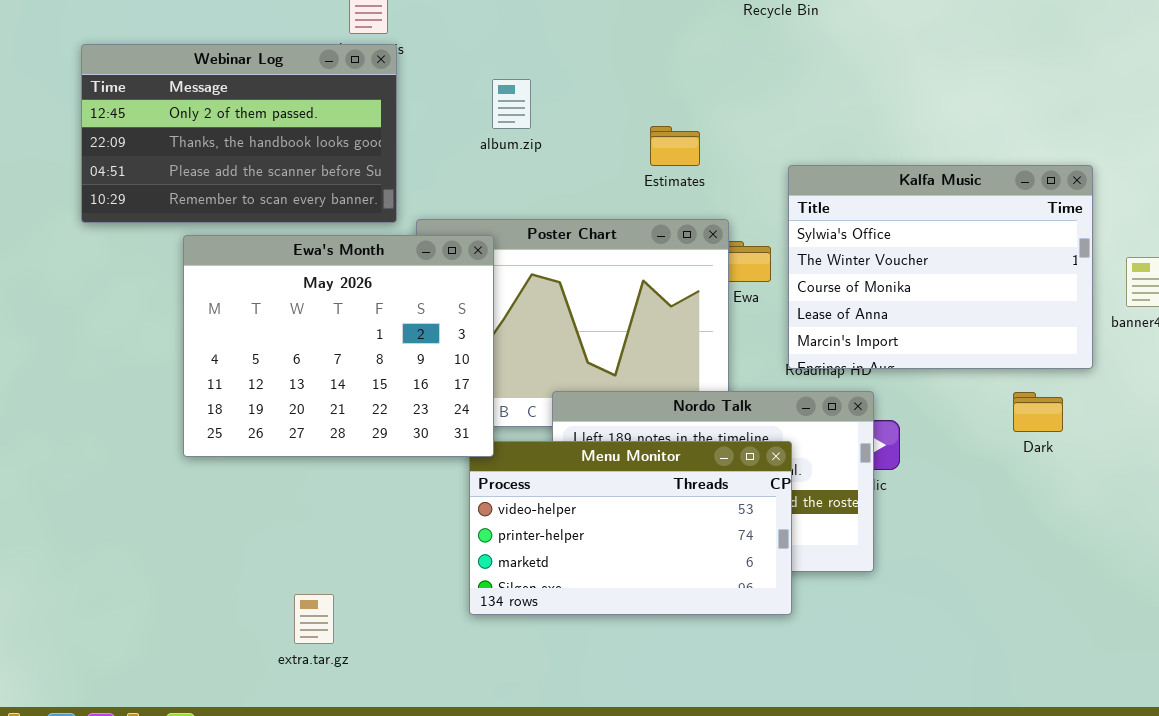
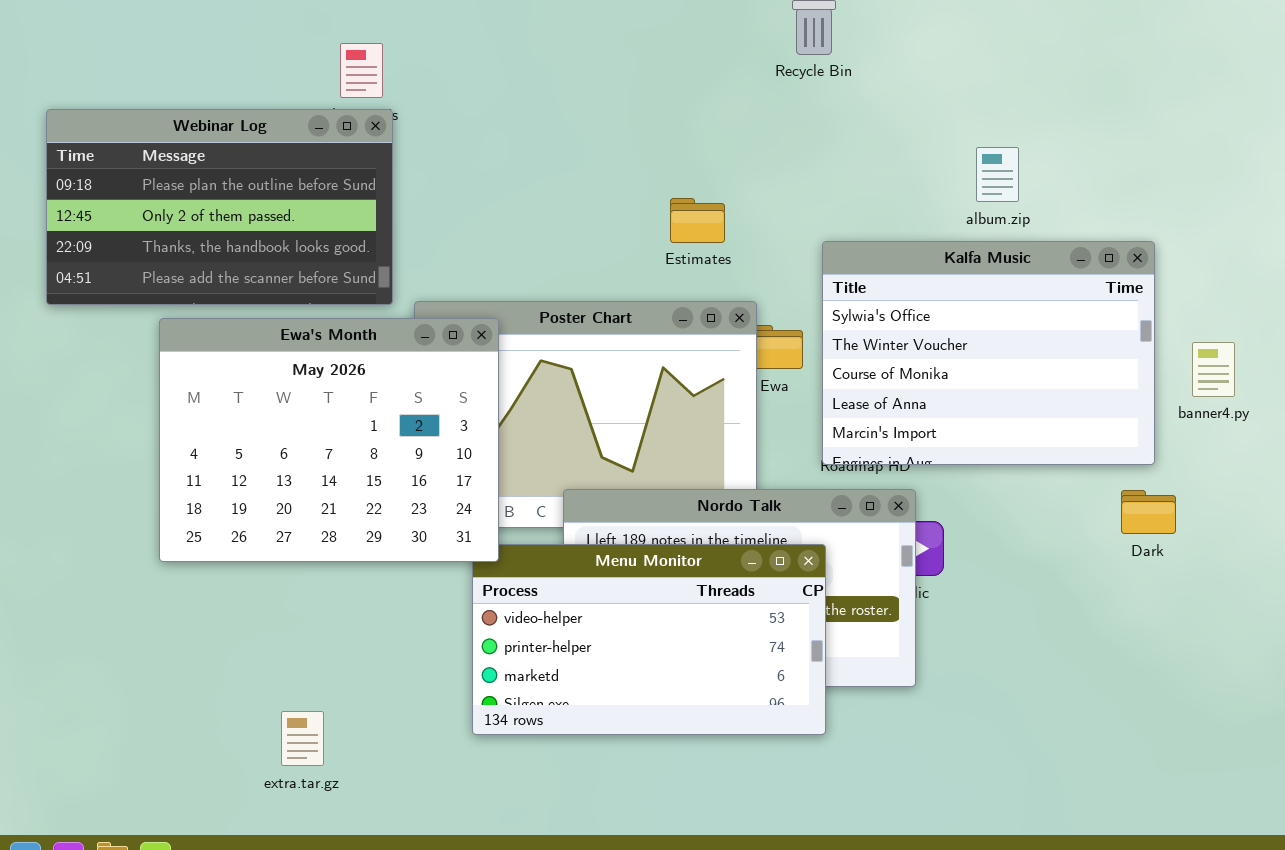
Webinar Log: [81,44,397,223] -> [46,109,393,305], scrolled up 1 row
album.zip: [492,79,531,129] -> [976,147,1019,202], moved
Dark: [1013,392,1063,432] -> [1121,490,1176,534], moved

